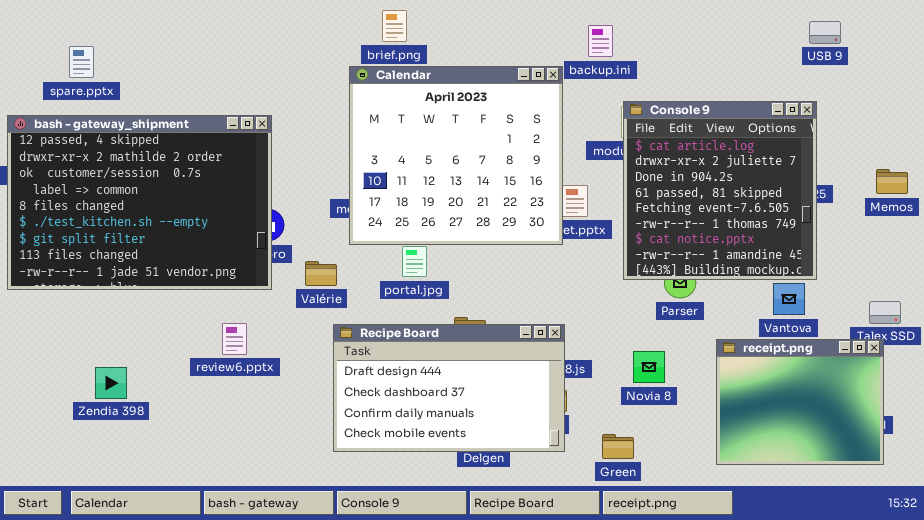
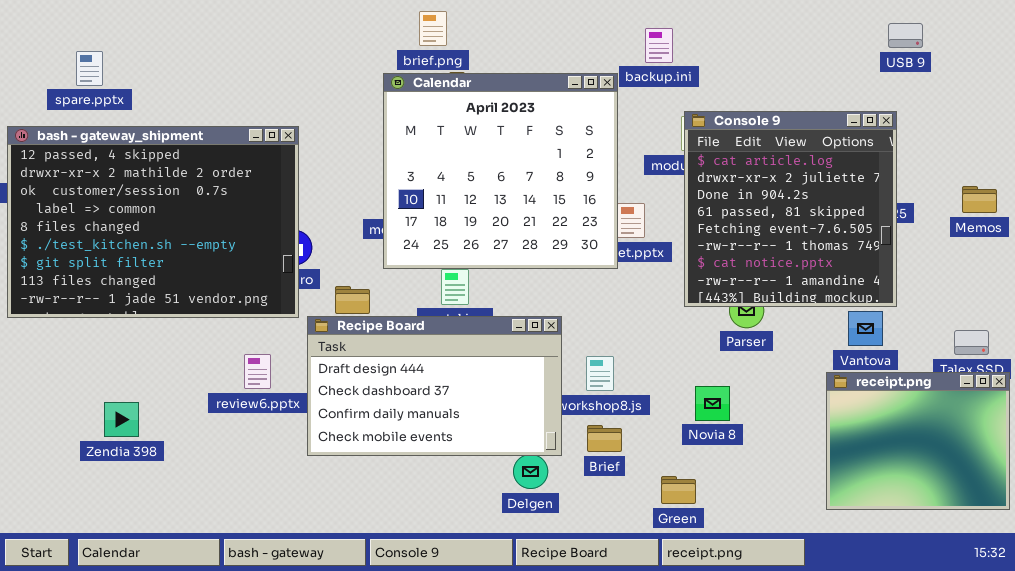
Recipe Board: [333,324,565,452] -> [307,316,562,456], moved
receipt.png: [716,339,884,465] -> [826,372,1010,510], moved

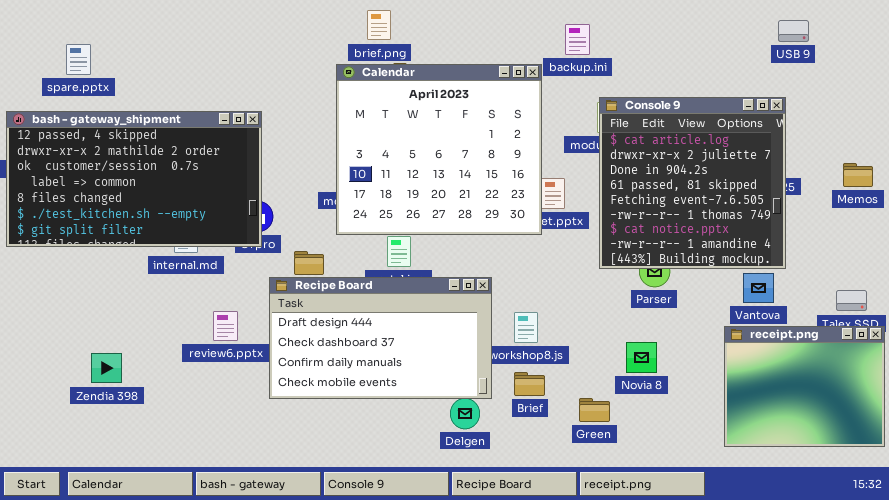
bash - gateway_shipment: [7,126,299,318] -> [6,111,262,247], resized
Novia 8: [695,386,730,421] -> [626,342,657,373], moved
Green: [661,476,696,504] -> [579,398,610,422], moved

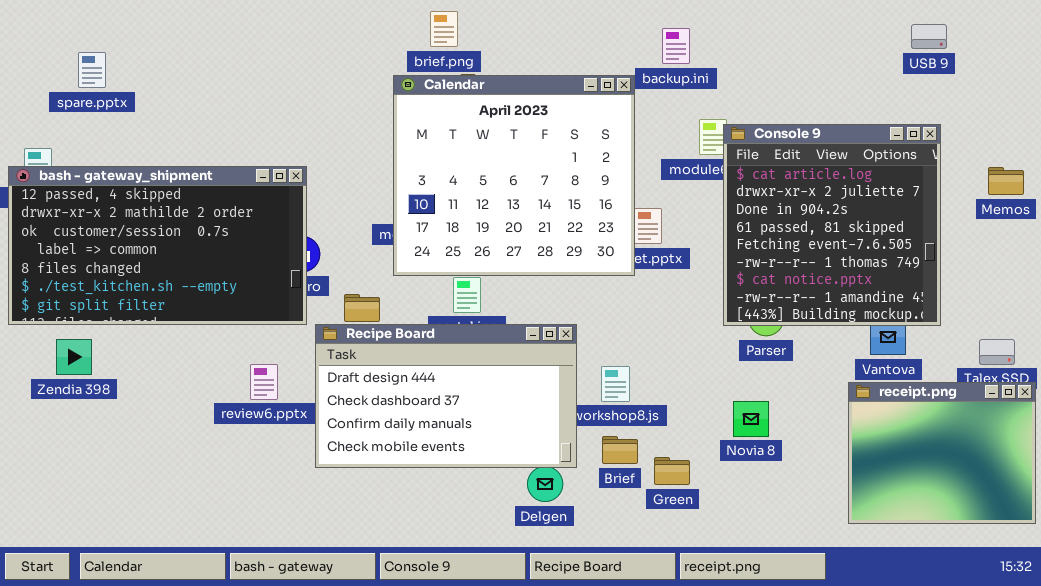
Console 9: [599,97,786,269] -> [723,124,941,326], moved
bash - gateway_shipment: [6,111,262,247] -> [8,166,307,325], moved
Memos: [843,163,873,187] -> [988,167,1024,195], moved
Zendia 398: [91,353,122,383] -> [56,339,92,375], moved
Green: [579,398,610,422] -> [654,457,690,485], moved

